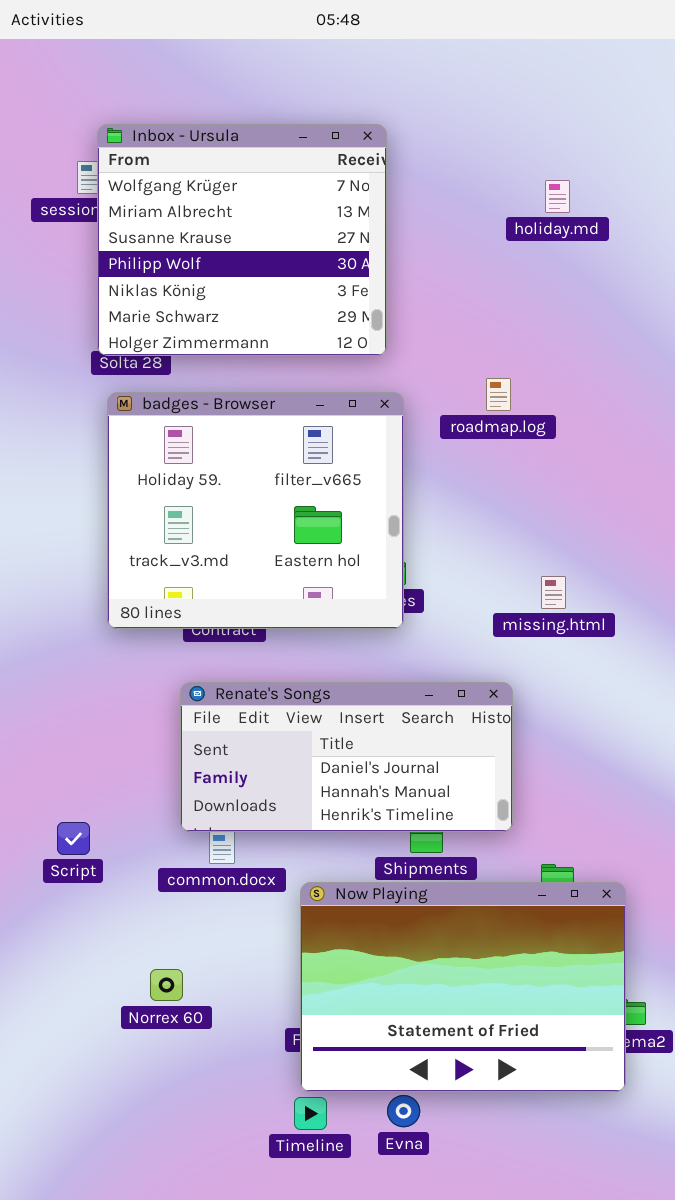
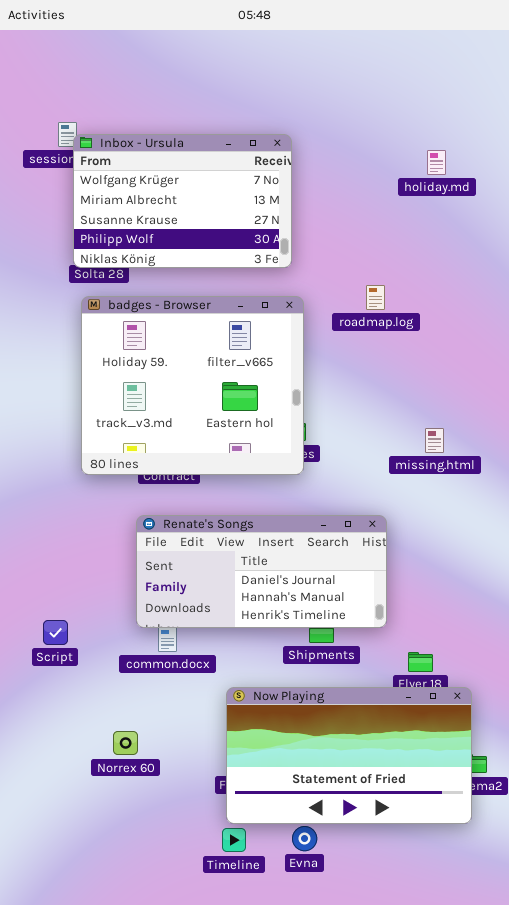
Inbox - Ursula: [97,124,387,356] -> [73,134,292,268], resized
holiday.md: [545,180,570,213] -> [427,150,446,175], moved
missing.html: [541,576,566,609] -> [425,428,444,453], moved
Now Playing: [300,882,626,1092] -> [226,687,472,824], resized

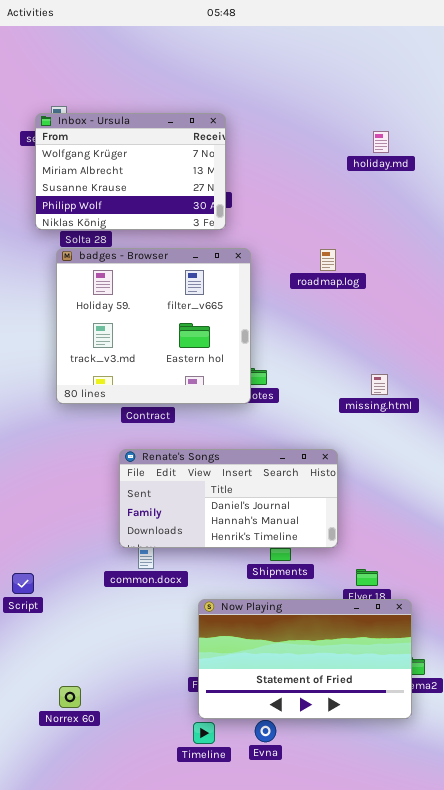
Inbox - Ursula: [73,134,292,268] -> [35,113,226,230], moved
badges - Browser: [81,296,304,475] -> [56,248,251,404], moved
Script: [43,620,68,645] -> [12,573,34,594], moved
Norrex 60: [113,731,138,755] -> [59,686,81,708], moved

